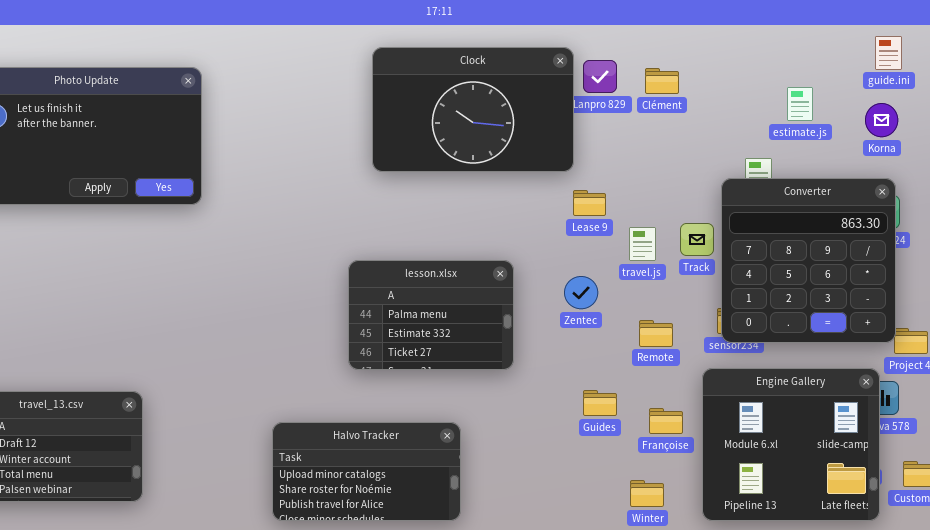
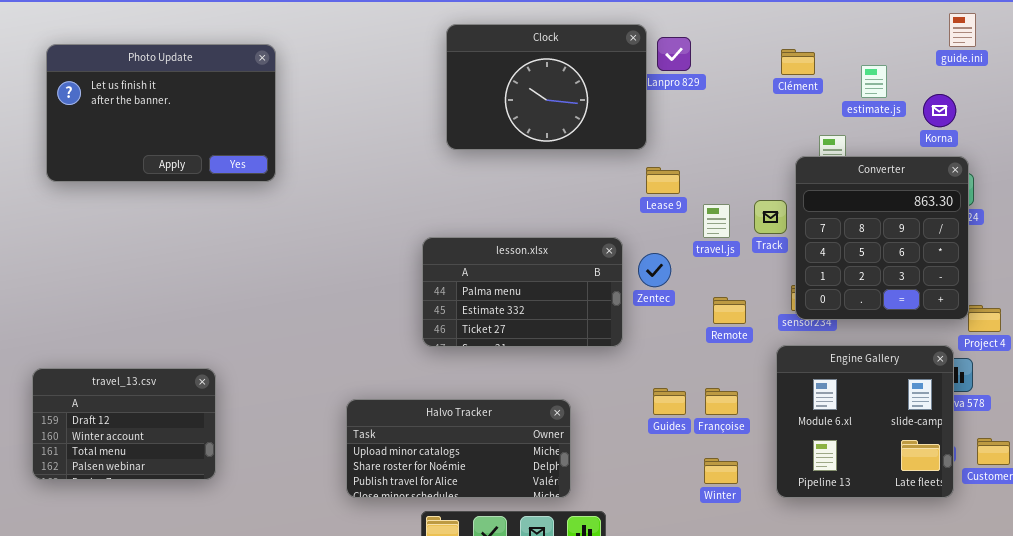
Clément: [645,68,679,94] -> [781,49,815,75], moved
Korna: [865,103,898,137] -> [923,94,956,127], moved
lesson.xlsx: [348,260,514,370] -> [422,237,623,347], resized
Guides: [583,390,617,416] -> [653,388,686,415], moved
Françoise: [649,408,683,434] -> [705,388,738,415], moved
Halvo Tracker: [272,422,461,521] -> [346,399,571,498], resized

